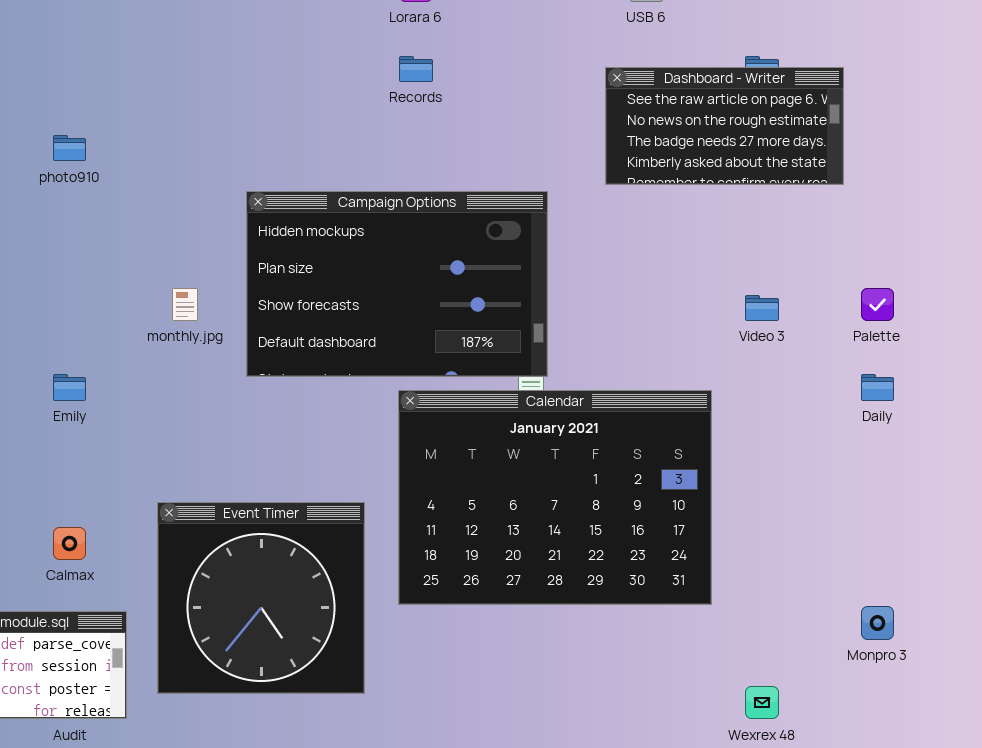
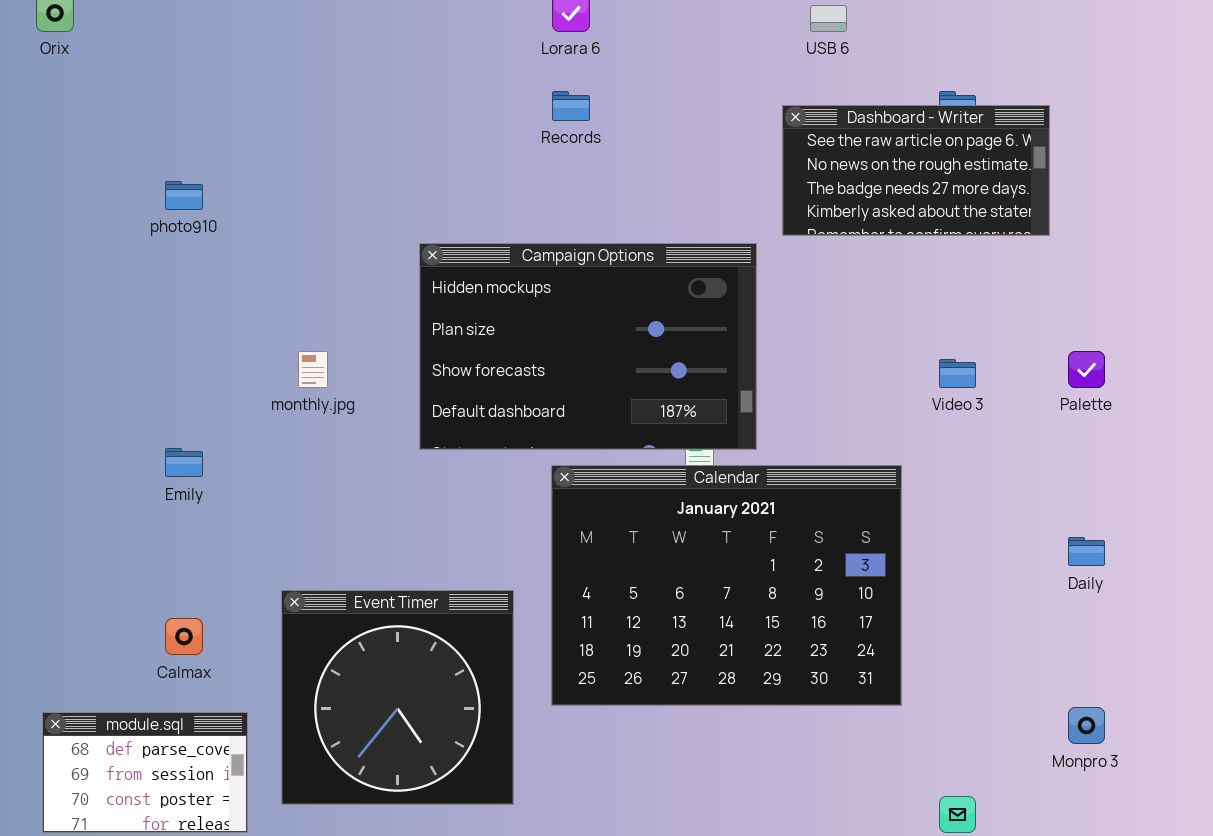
Campaign Options: [246,191,548,377] -> [419,243,757,450], moved
Daily: [861,374,894,401] -> [1068,537,1105,566], moved

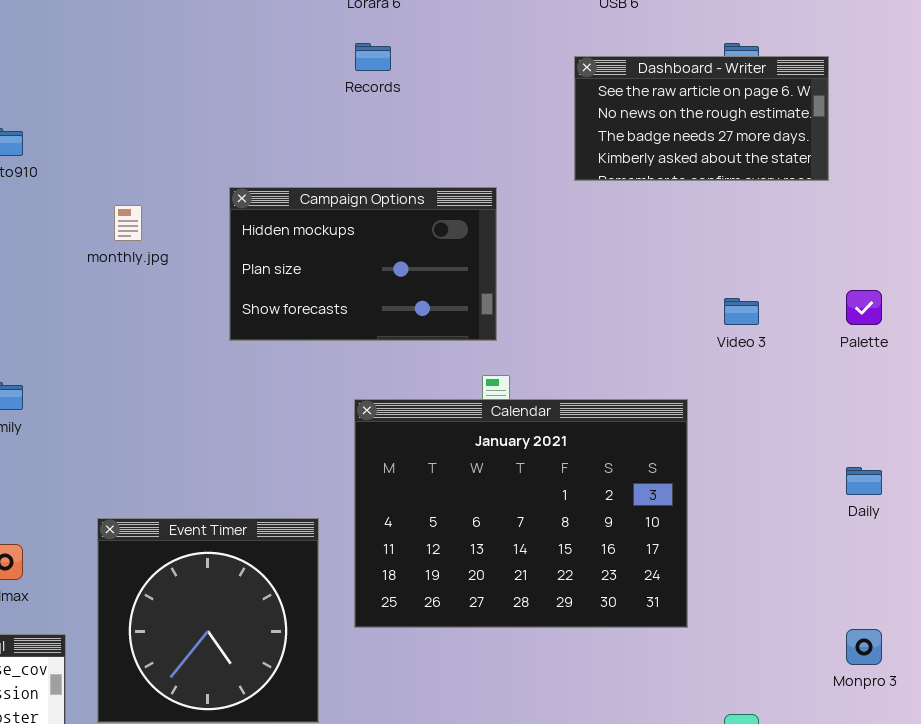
Campaign Options: [419,243,757,450] -> [229,187,497,341], resized
monthly.jpg: [298,351,328,388] -> [114,205,142,241], moved

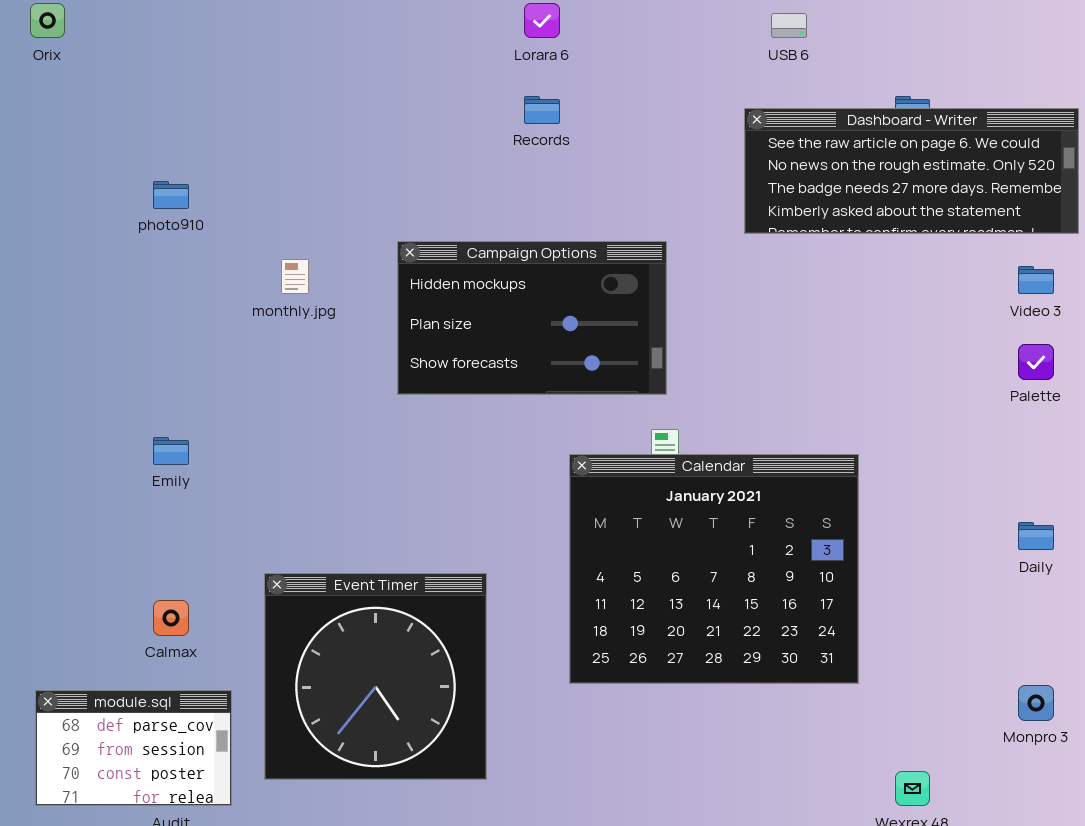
Dashboard - Writer: [574,56,829,181] -> [744,108,1079,234], resized
Video 3: [724,298,759,325] -> [1018,266,1054,294], moved
Calendar: [354,399,688,628] -> [569,454,859,684], resized

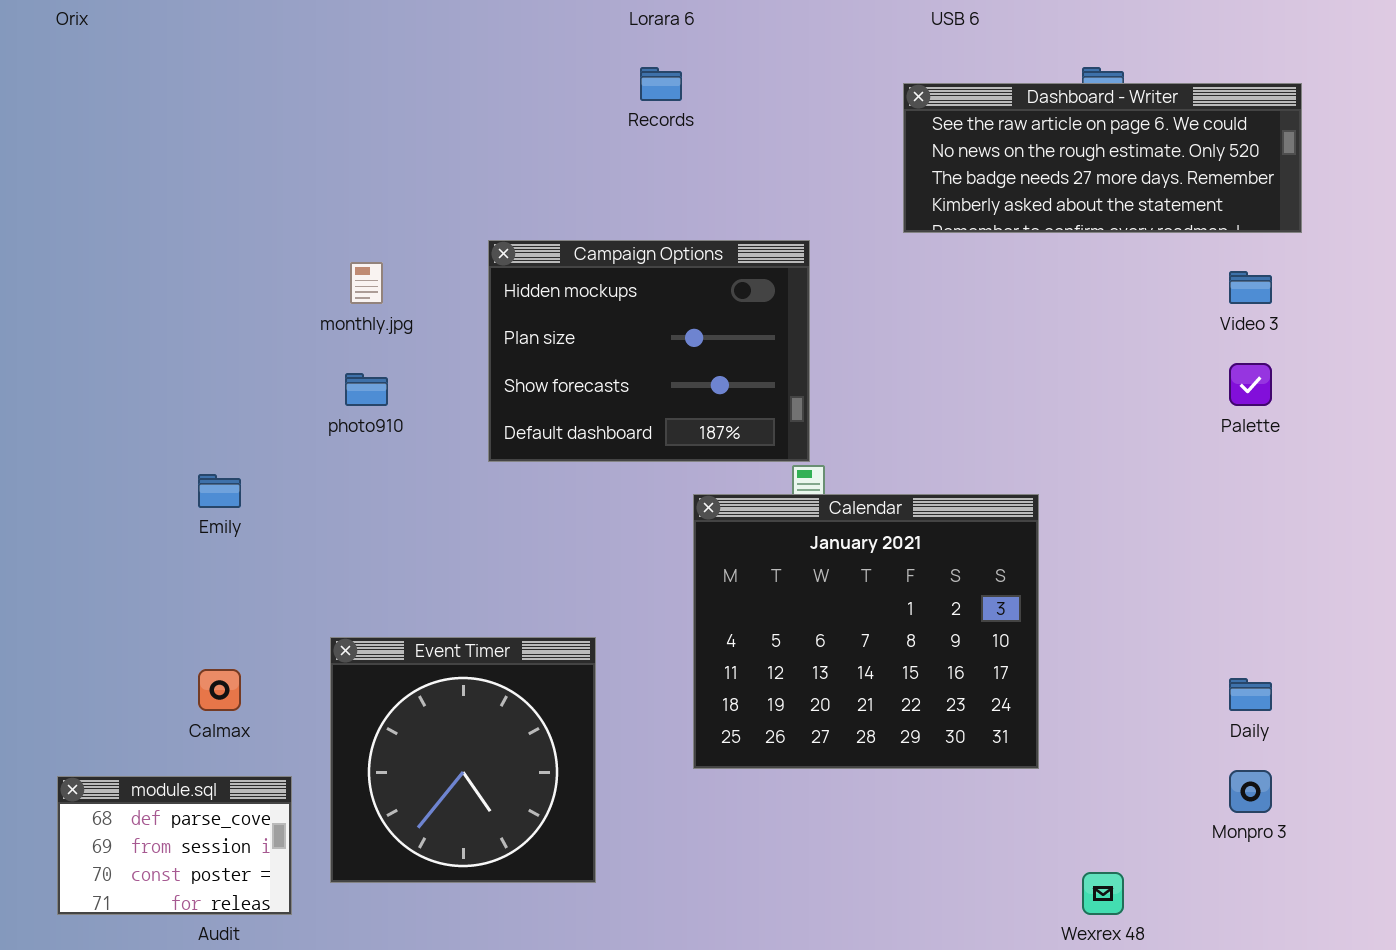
photo910: [153,181,189,209] -> [345,373,388,406], moved
Campaign Options: [397,241,667,395] -> [488,240,810,462], resized
Daily: [1018,522,1054,550] -> [1229,678,1272,711], moved

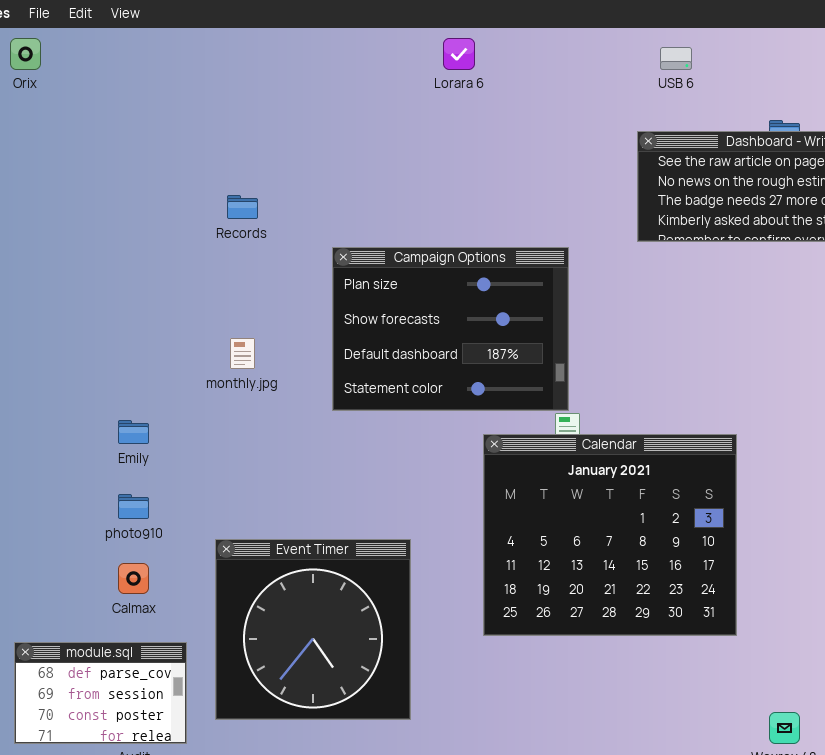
Records: [640,67,682,101] -> [227,195,258,219], moved
Campaign Options: [488,240,810,462] -> [332,247,569,411], scrolled down 1 row
monthly.jpg: [350,262,383,304] -> [230,338,255,369], moved
photo910: [345,373,388,406] -> [118,494,149,519], moved

